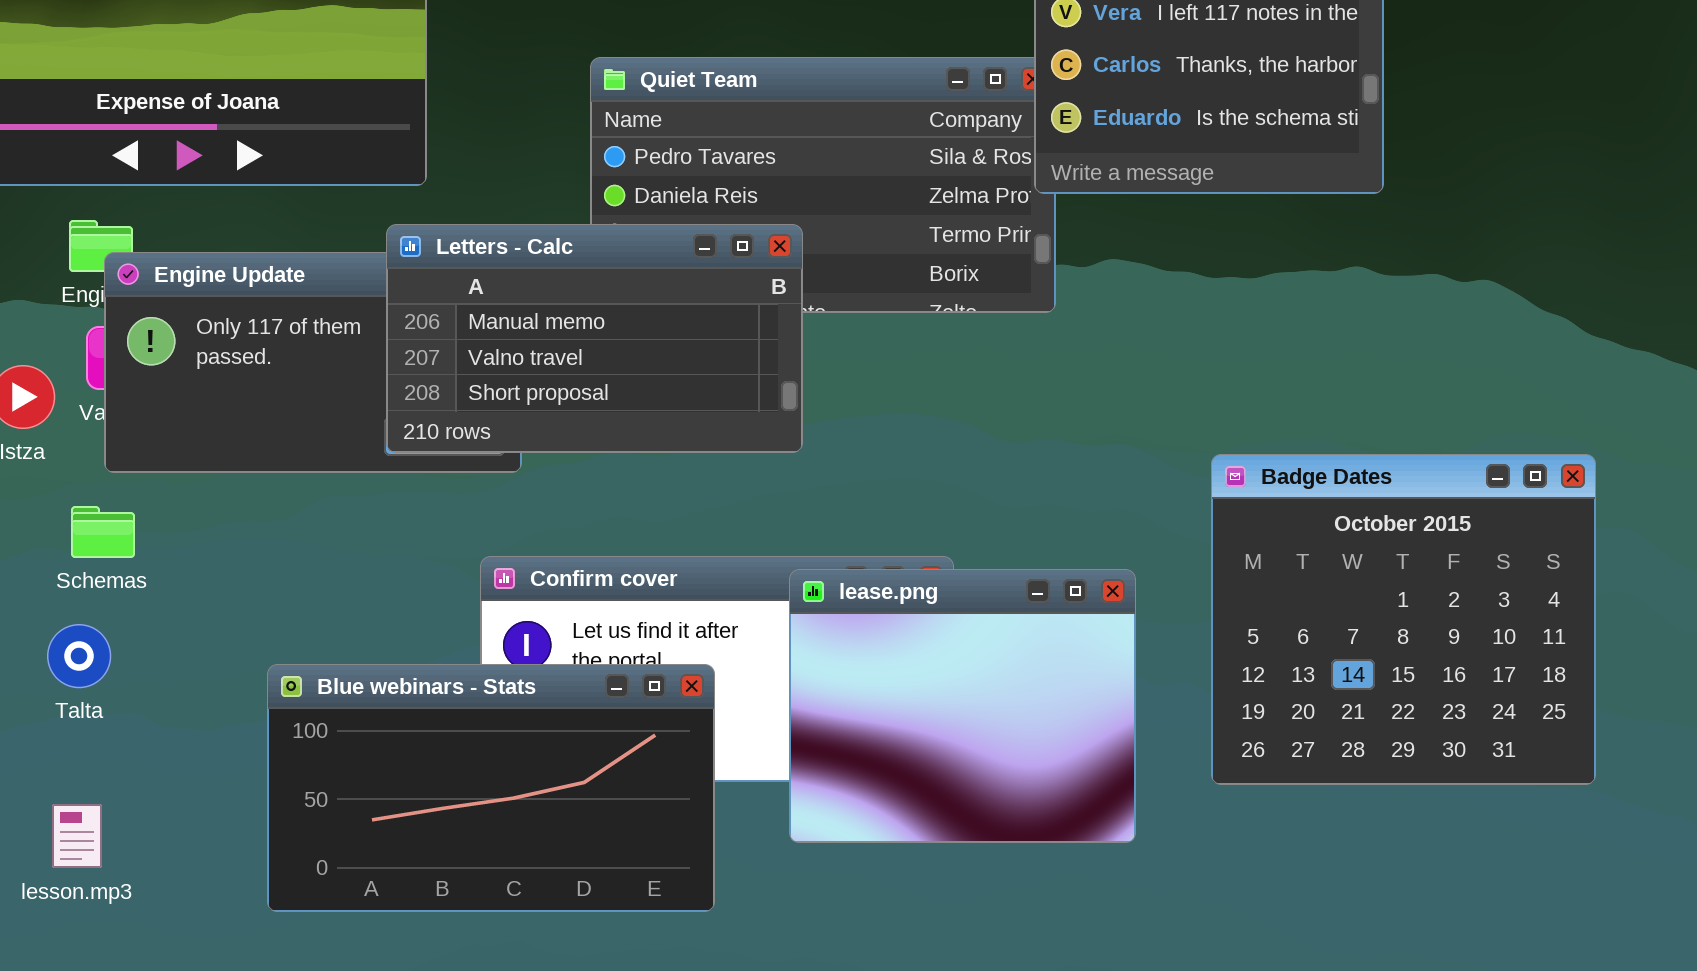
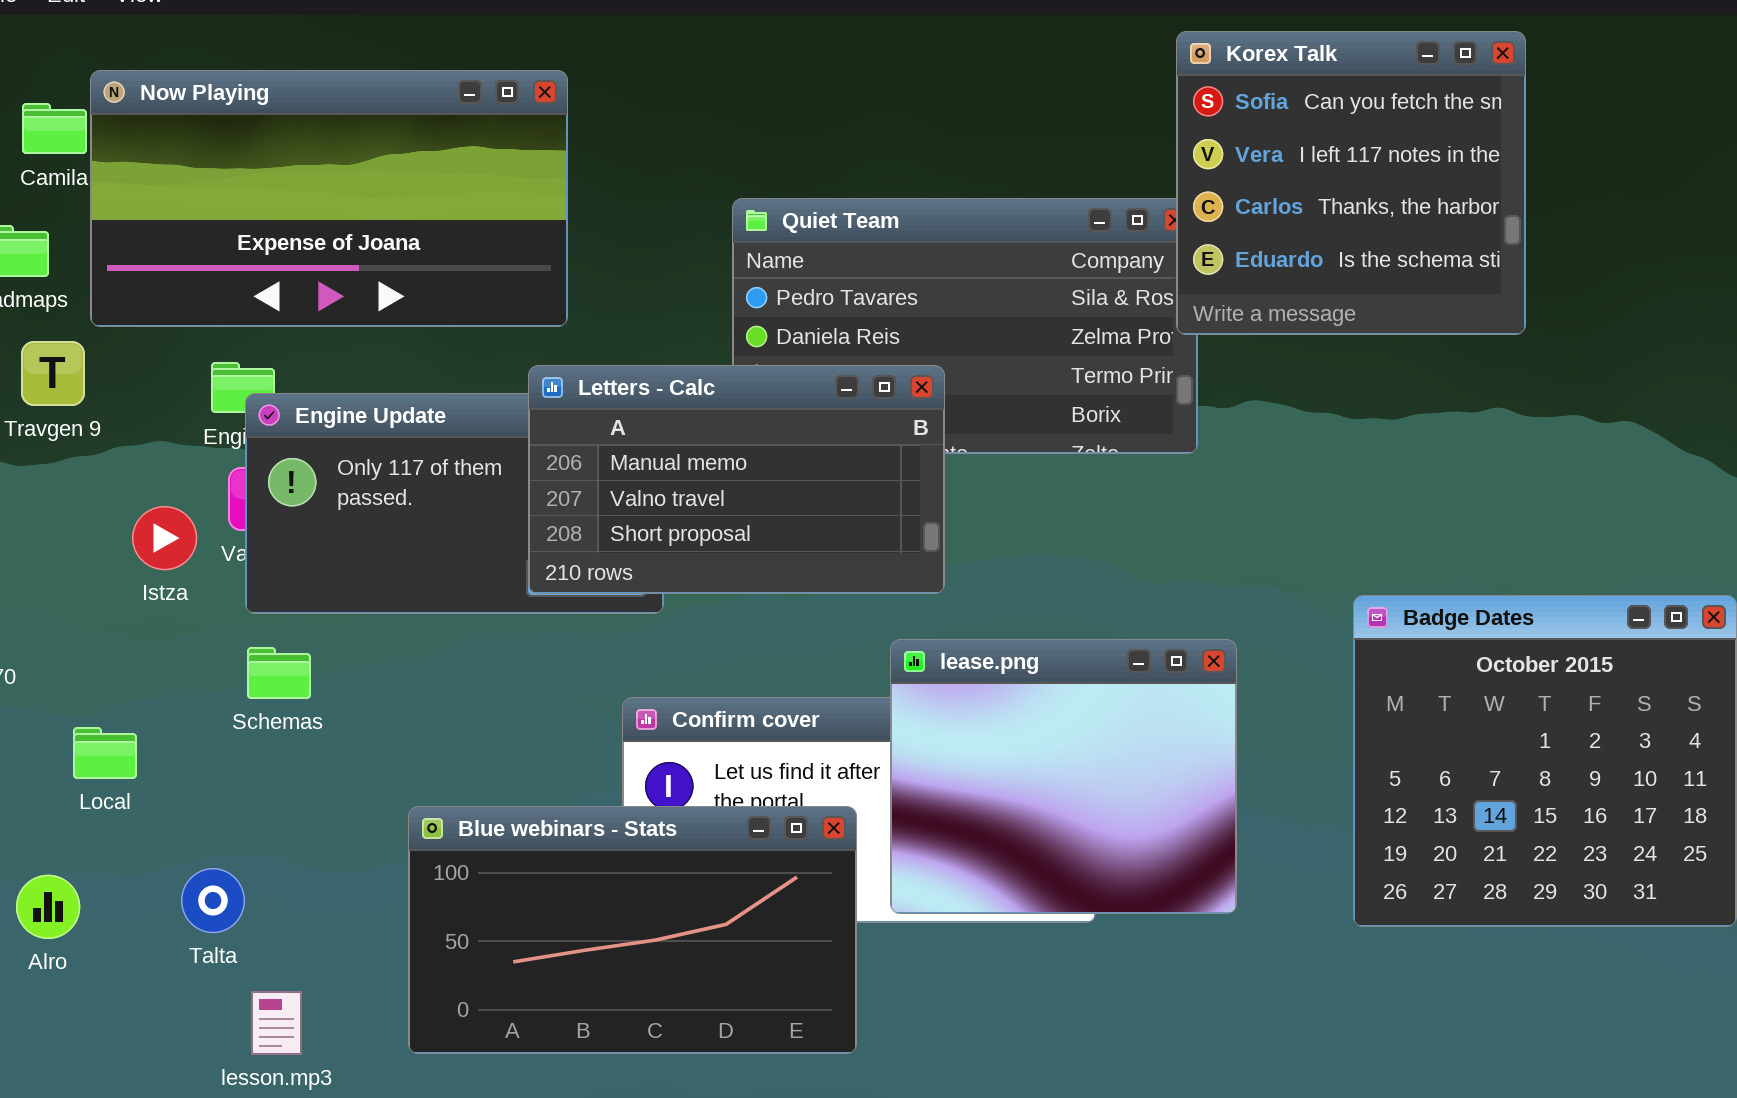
Schemas: [71,506,135,558] -> [247,647,311,699], moved
lease.png: [789,569,1136,843] -> [890,639,1237,914], moved
Talta: [47,624,111,688] -> [181,868,245,933], moved
lesson.mp3: [52,804,102,868] -> [251,991,302,1055], moved

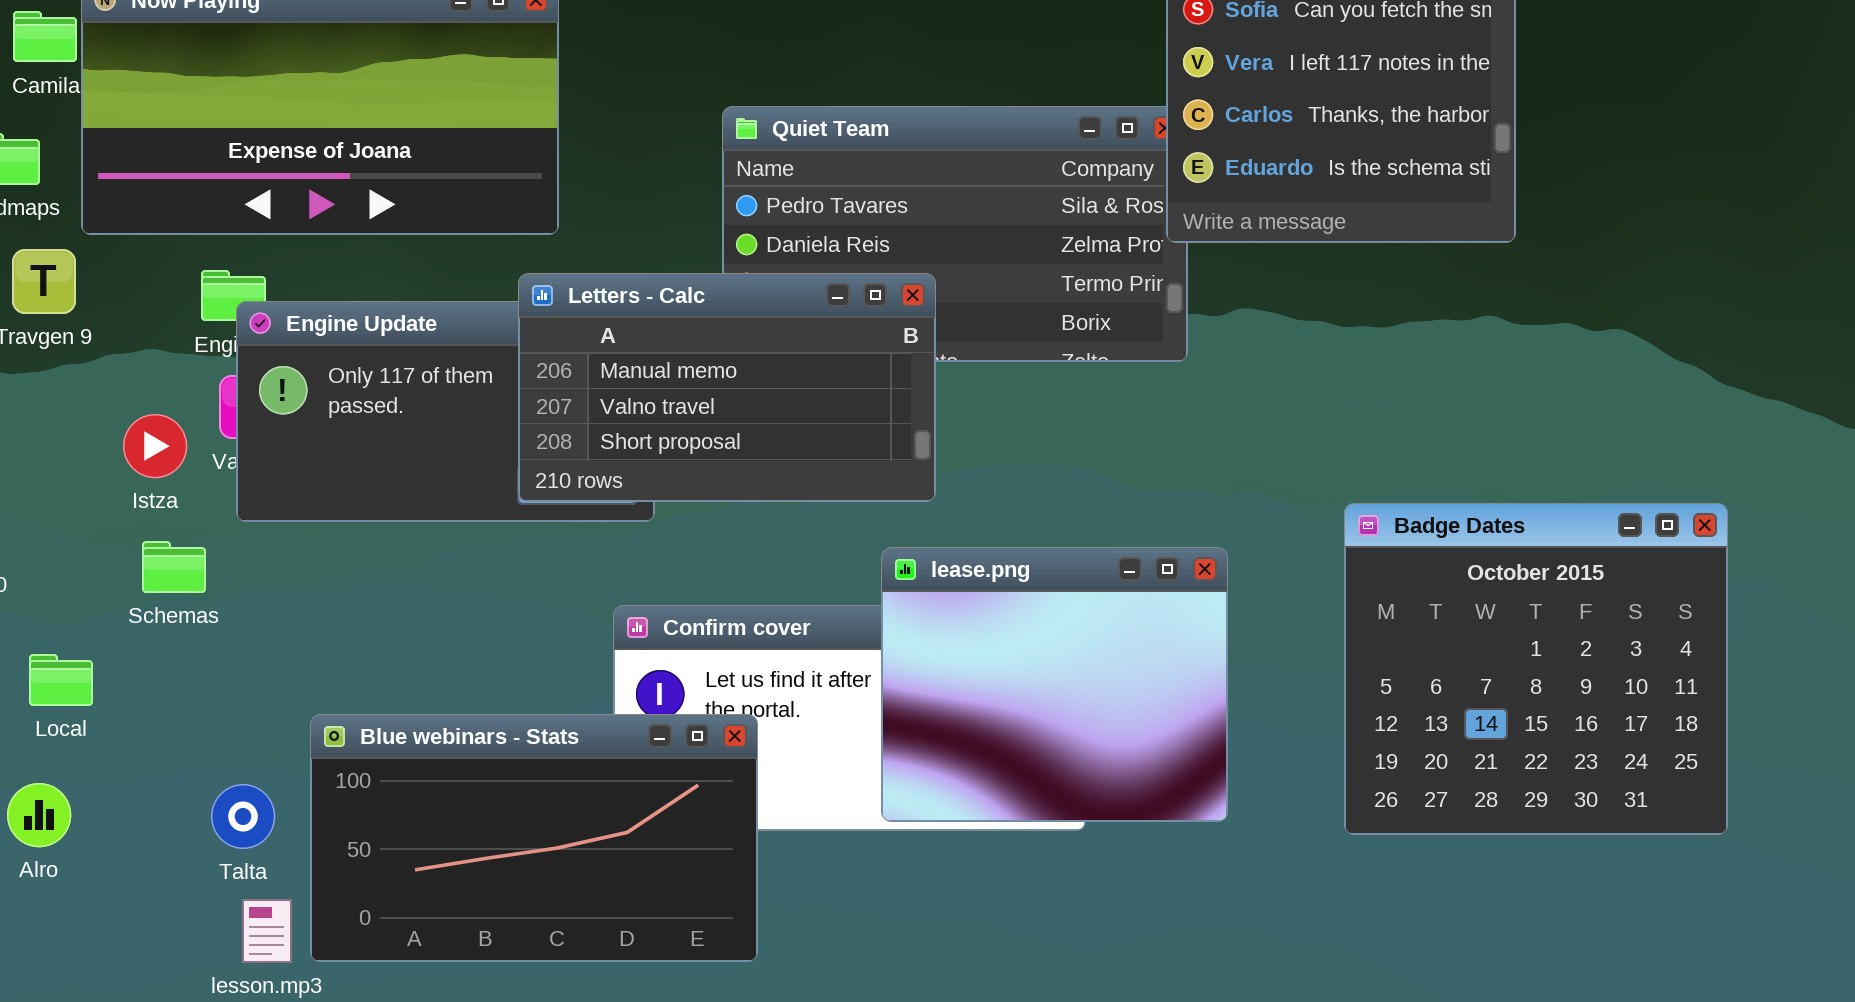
Schemas: [247,647,311,699] -> [142,541,206,593], moved
Local: [73,727,137,779] -> [29,654,93,706], moved
Blue webinars - Stats: [408,806,857,1054] -> [310,714,758,962], moved
Talta: [181,868,245,933] -> [211,784,275,849], moved

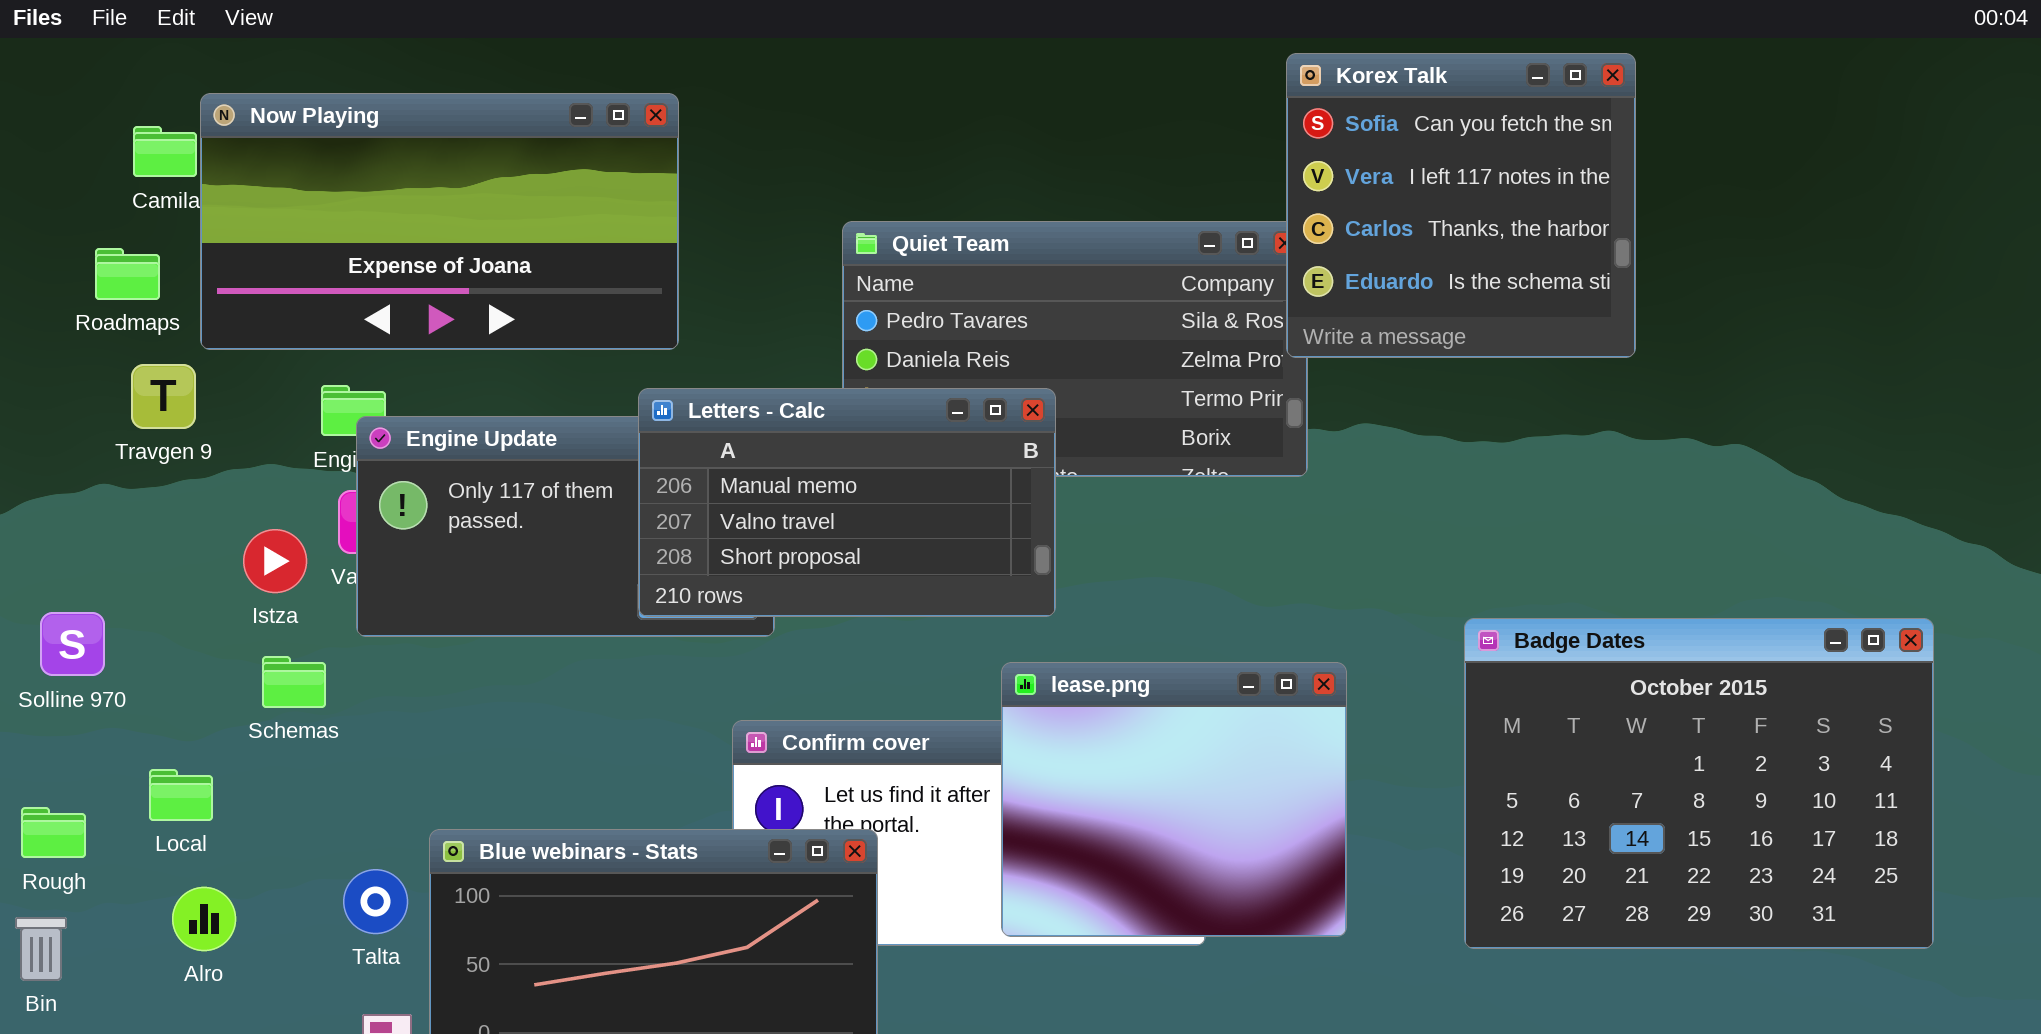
Badge Dates: [1344,503,1728,835] -> [1464,618,1934,949], resized
Alro: [7,783,71,847] -> [172,887,236,951], moved
Talta: [211,784,275,849] -> [343,869,408,934], moved

